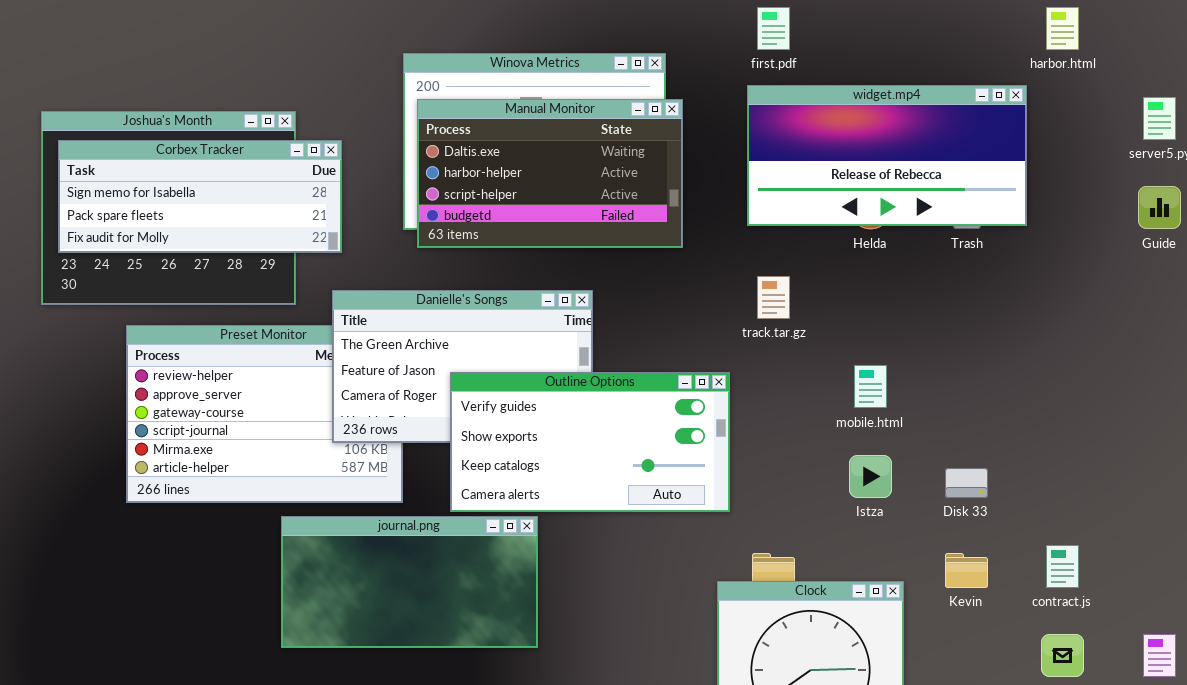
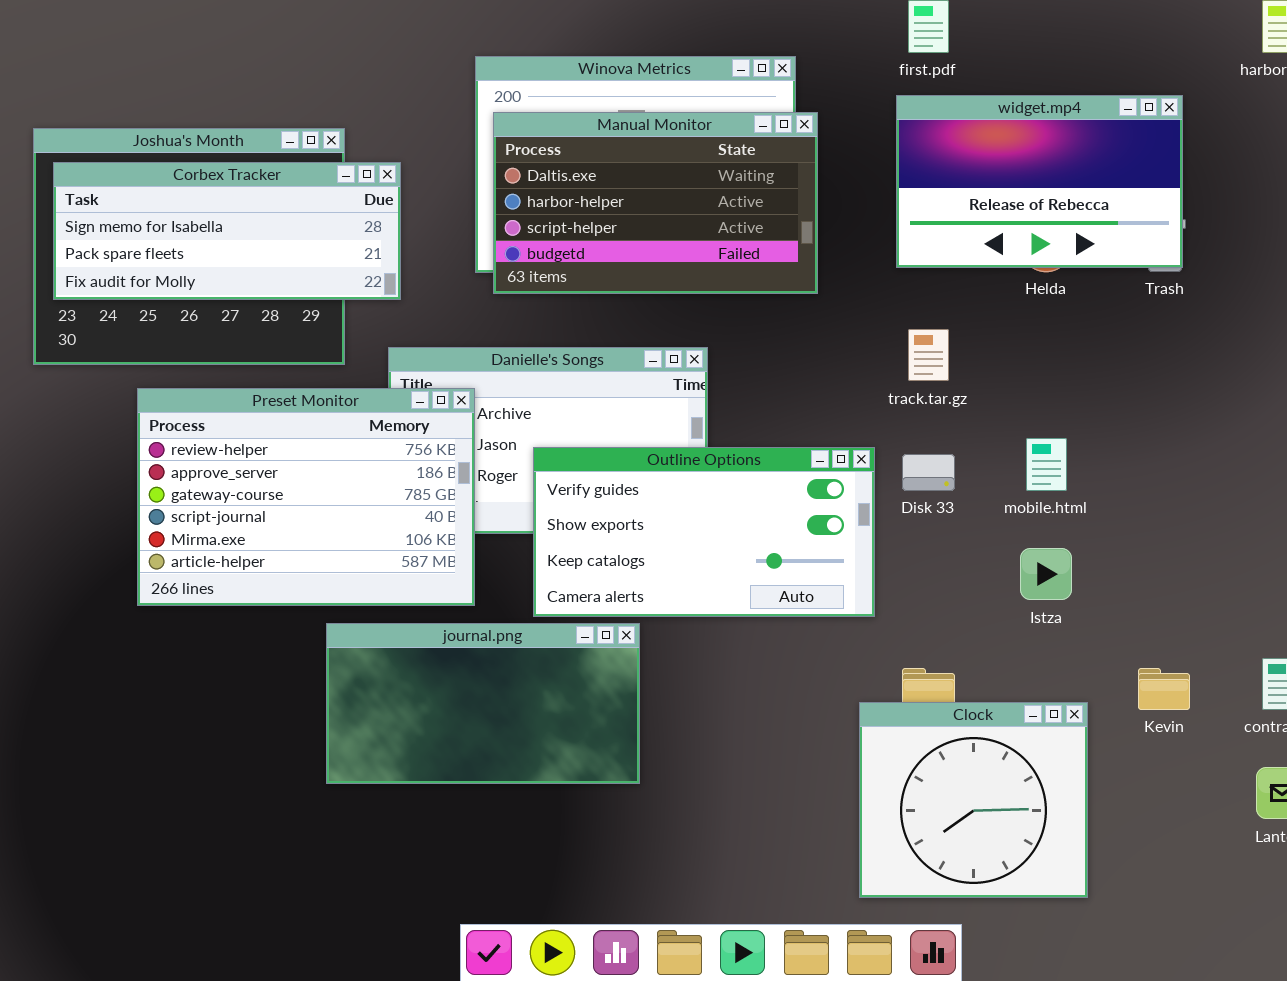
widget.mp4: [747,85,1027,226] -> [896,95,1183,268], resized
Preset Monitor: [126,325,403,503] -> [137,388,475,606], raised
Disk 33: [945,468,988,498] -> [902,454,955,491], moved

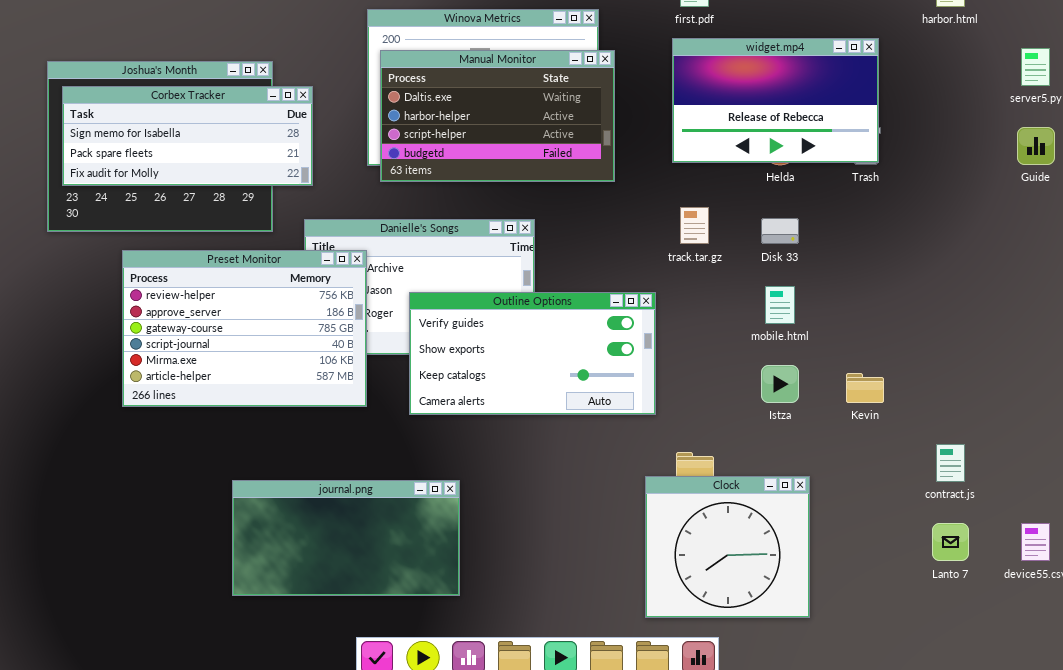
Disk 33: [902,454,955,491] -> [761,218,799,244], moved
journal.png: [326,623,640,784] -> [232,480,460,596], moved
Kevin: [1138,668,1190,710] -> [846,373,884,403], moved

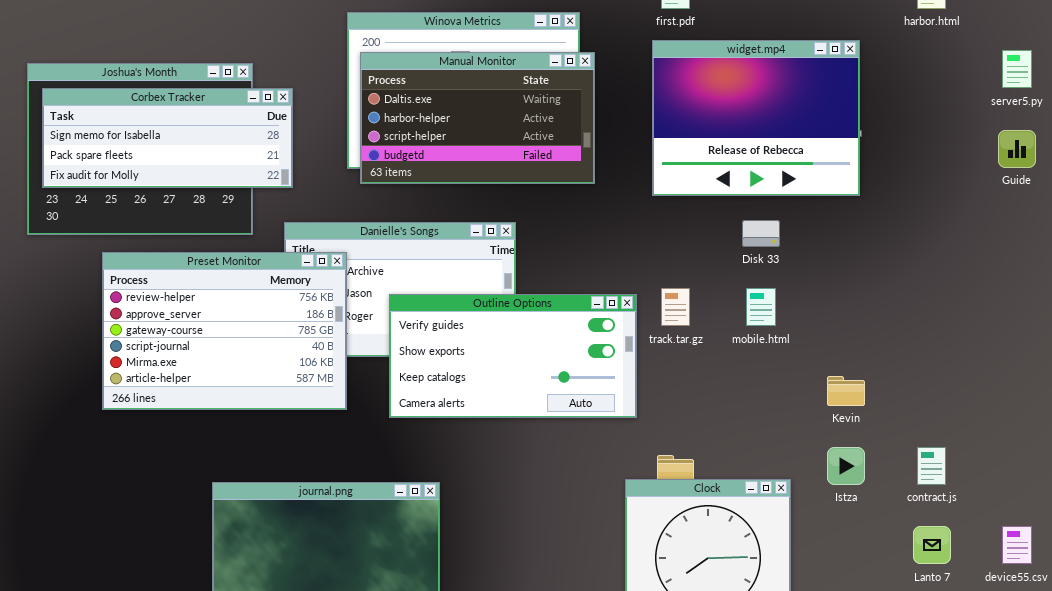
widget.mp4: [672,38,879,163] -> [652,40,860,196], resized
track.tar.gz: [680,207,709,244] -> [661,288,690,326], moved
Istza: [761,365,799,403] -> [827,447,865,485], moved

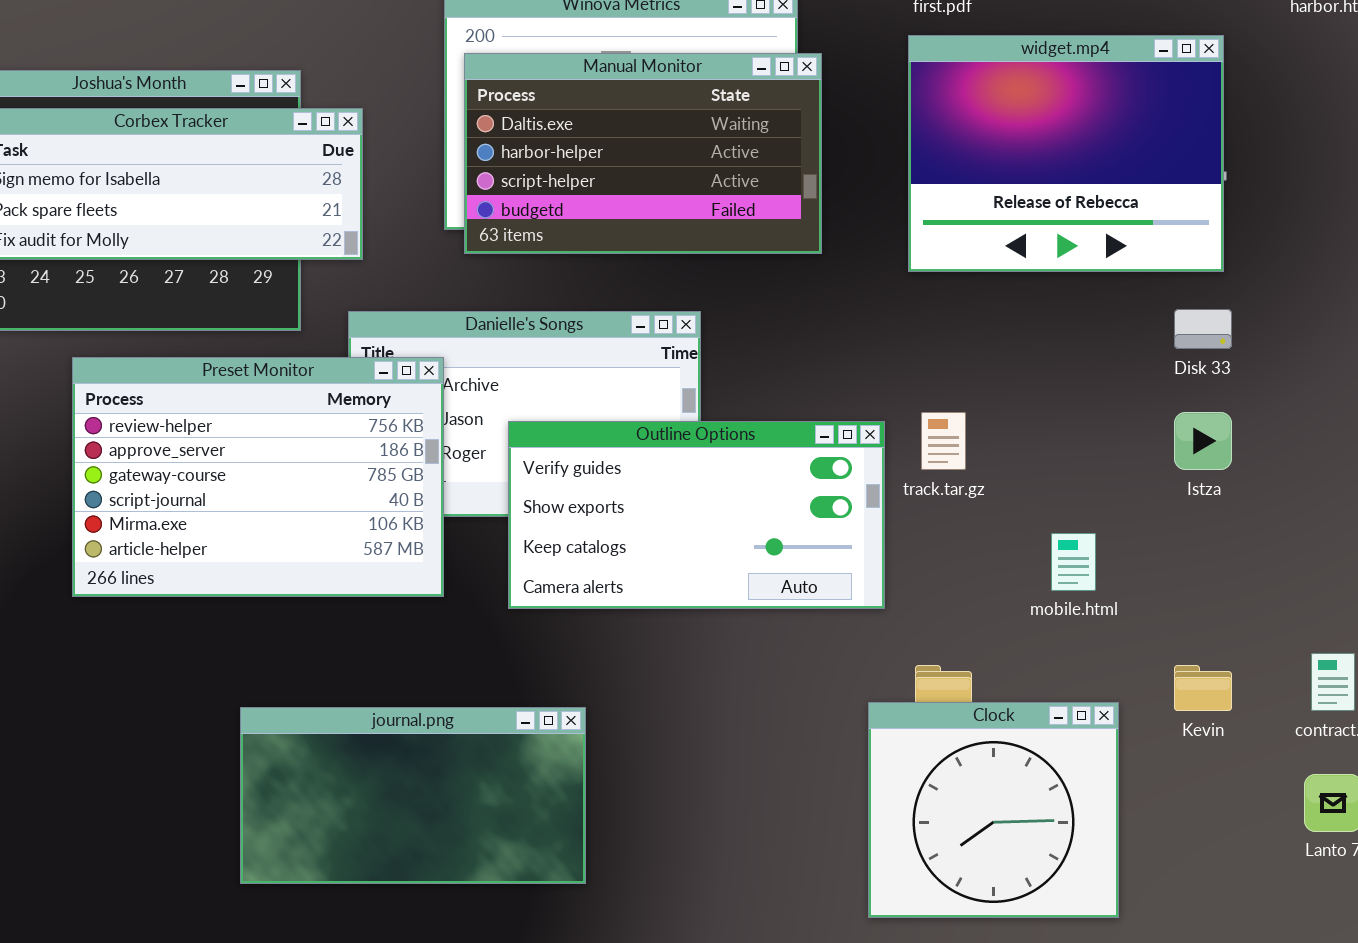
Disk 33: [742,220,780,247] -> [1174,309,1232,349], moved
mobile.html: [746,288,776,326] -> [1051,533,1096,591], moved
Kevin: [827,376,865,406] -> [1174,665,1232,711], moved
Istza: [827,447,865,485] -> [1174,412,1232,470], moved

